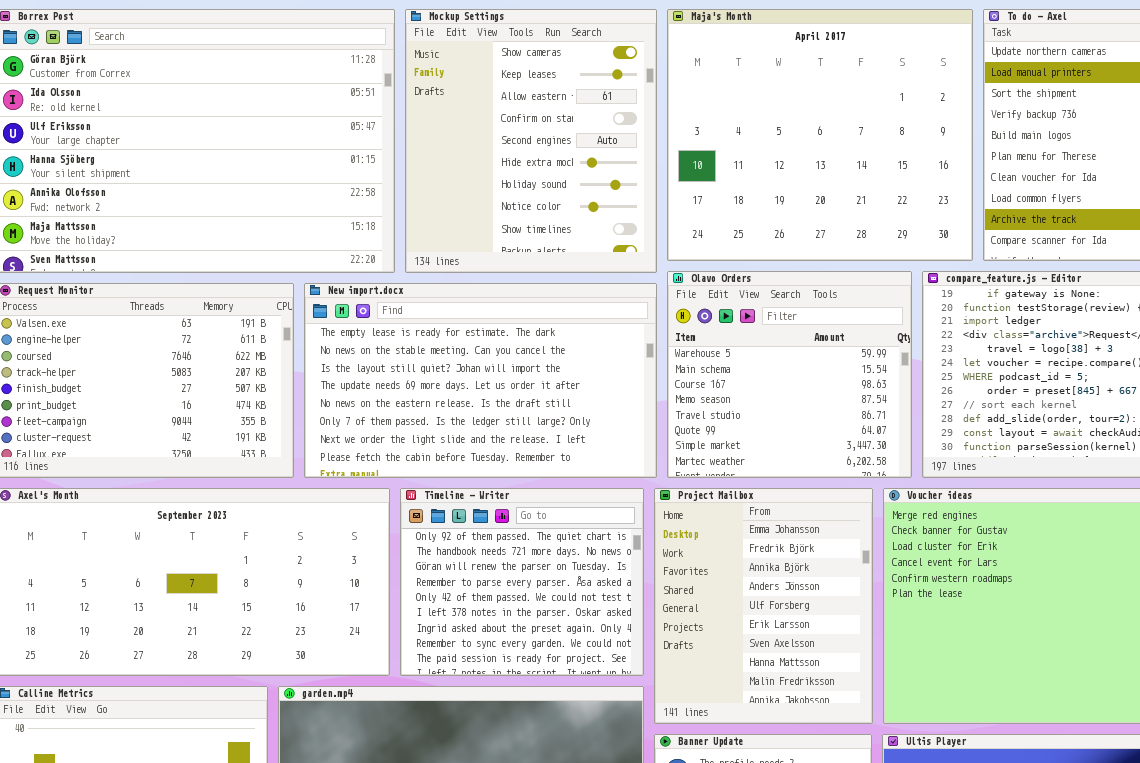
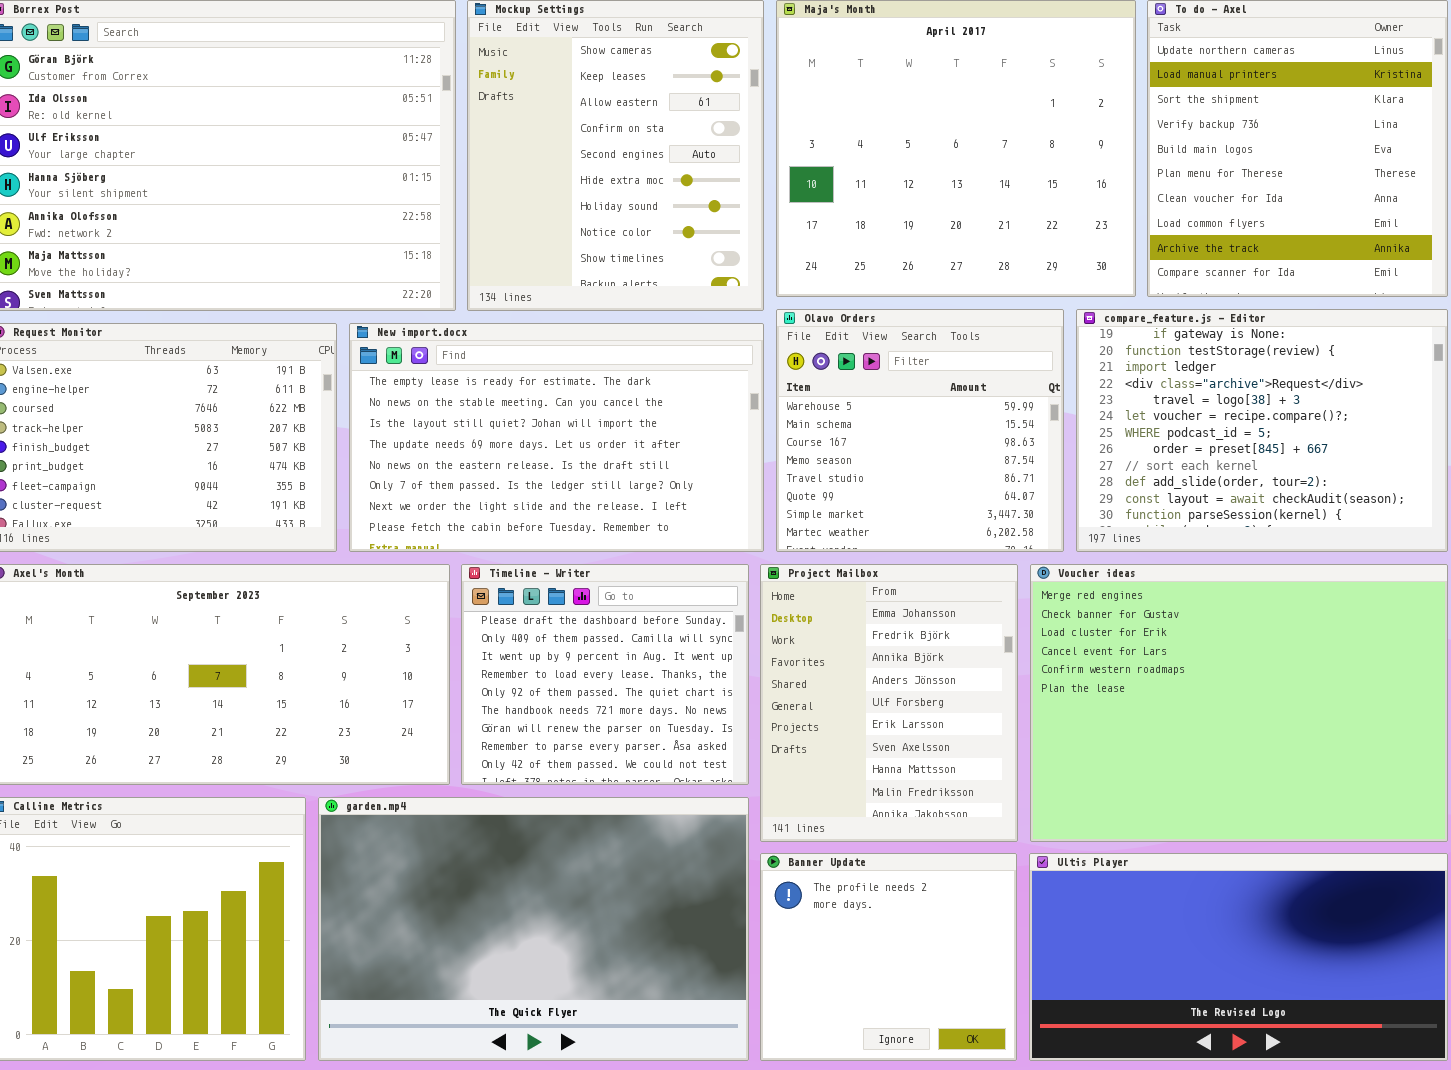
Timeline - Writer: [400,488,644,676] -> [461,564,749,785], scrolled up 4 rows

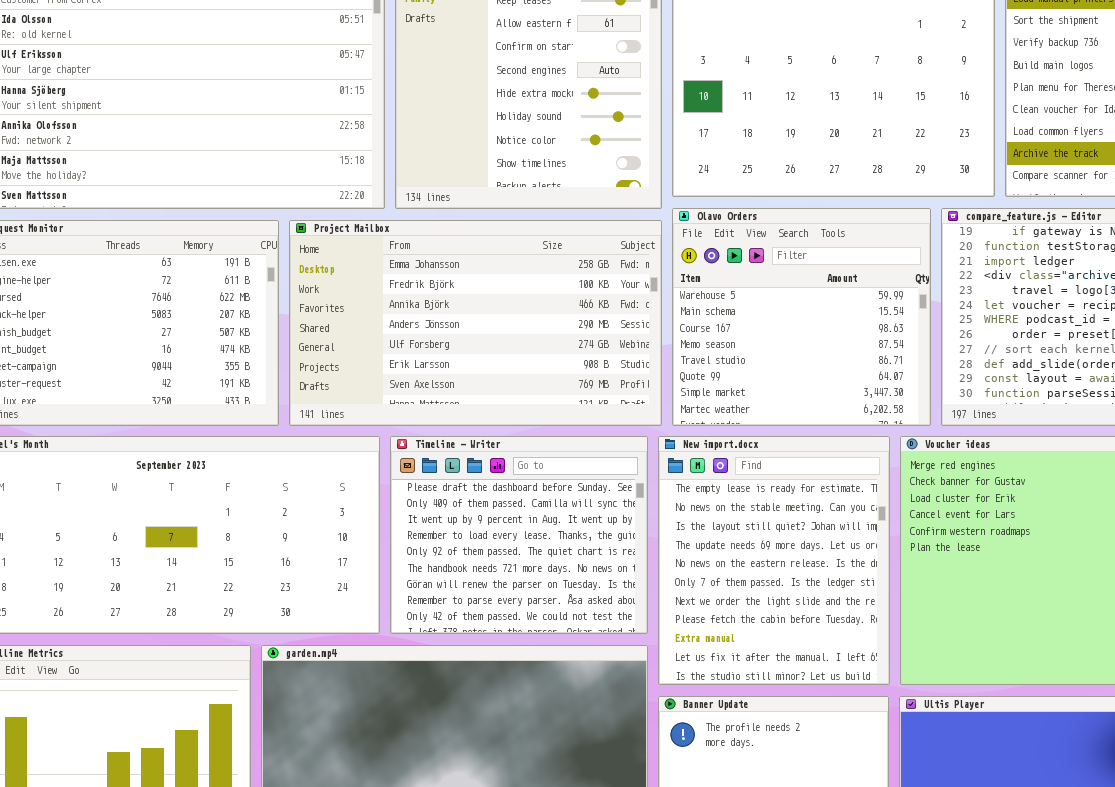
New import.docx: [349,323,764,552] -> [658,436,890,685], moved, resized
Project Mailbox: [760,564,1018,842] -> [289,220,662,426], moved, resized

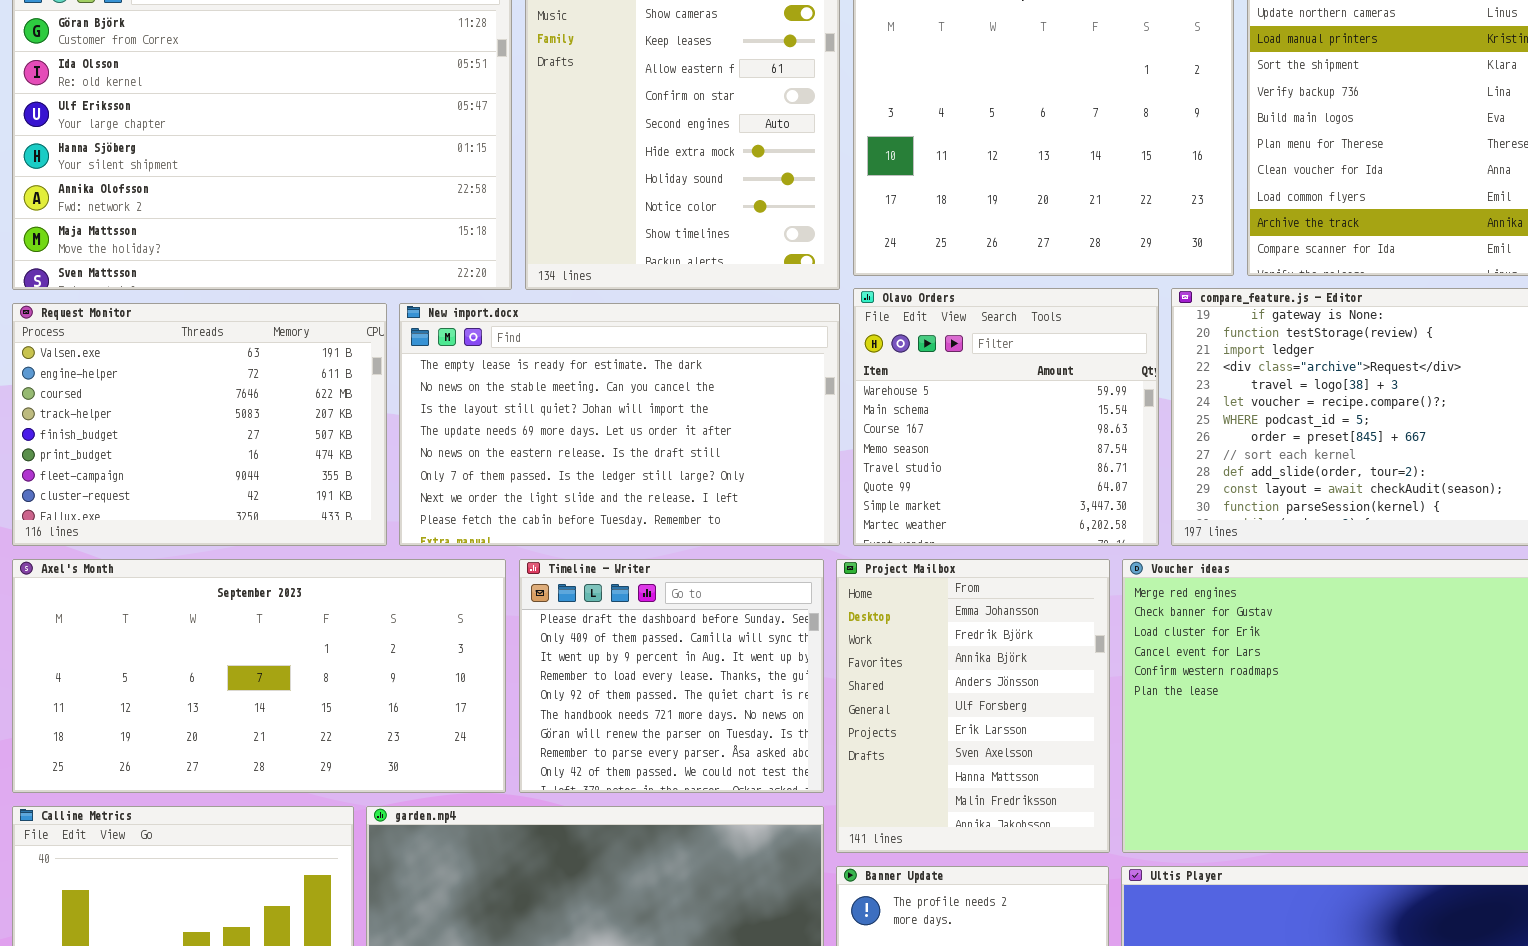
Project Mailbox: [289,220,662,426] -> [836,559,1110,853], moved, resized
New import.docx: [658,436,890,685] -> [399,303,840,546], moved, resized

